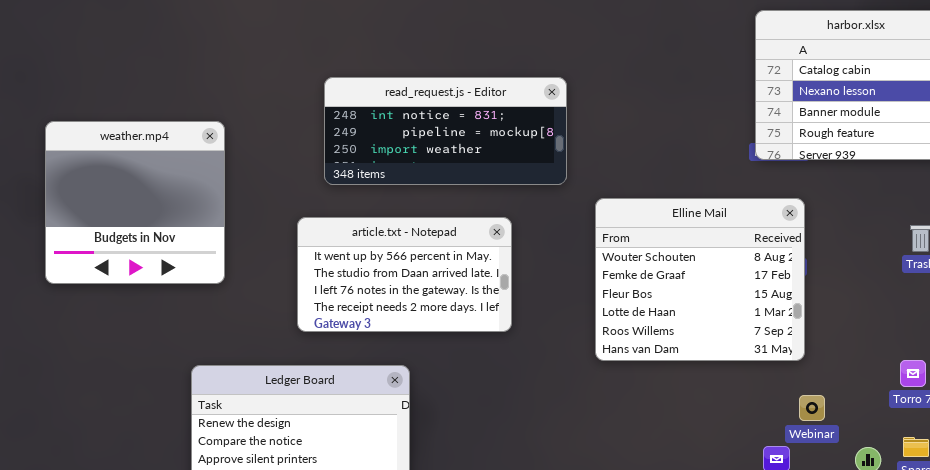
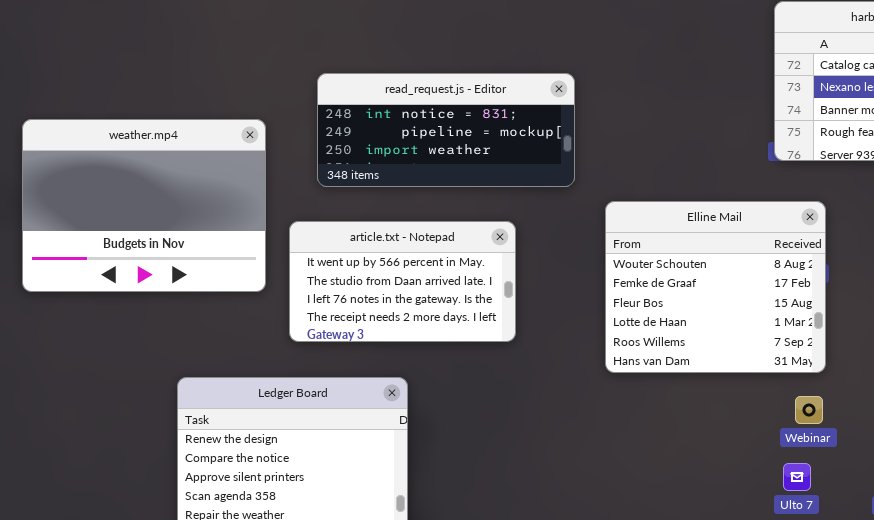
weather.mp4: [45,121,225,284] -> [22,119,266,292], resized
Webinar: [799,395,825,421] -> [795,396,823,424], moved

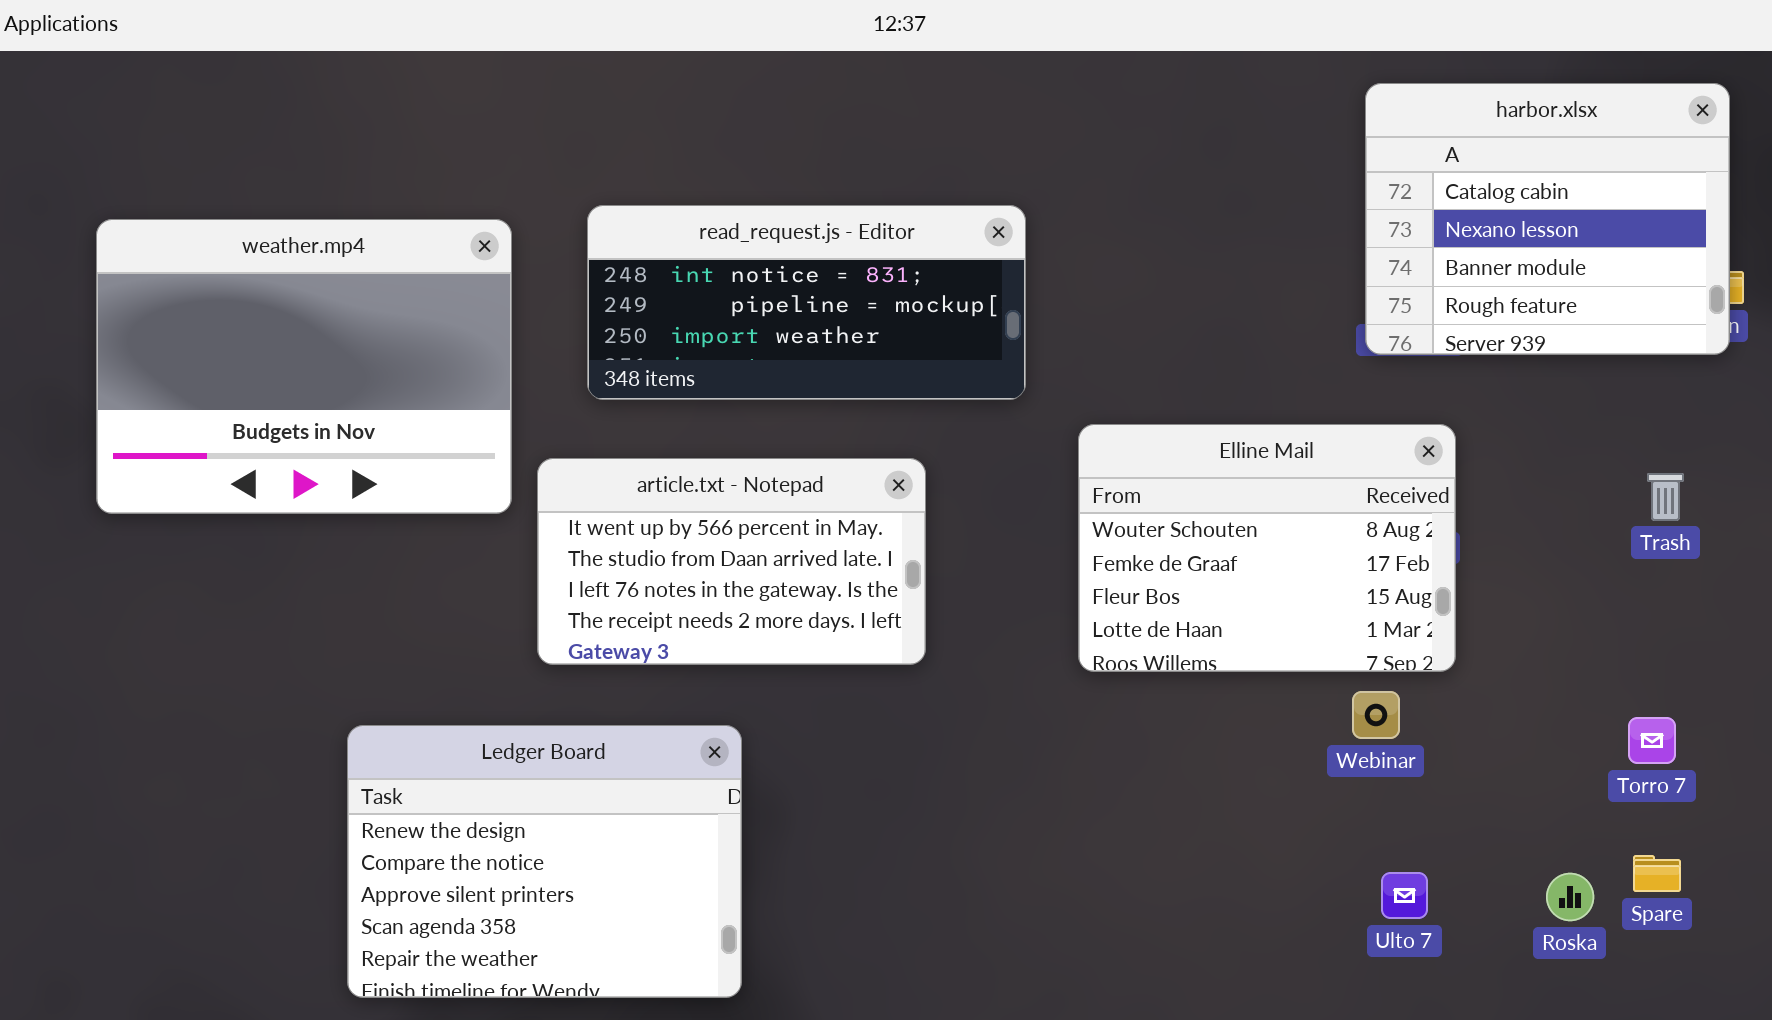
weather.mp4: [22,119,266,292] -> [96,219,512,514], moved
Elline Mail: [605,201,826,373] -> [1078,424,1456,672], resized
Webinar: [795,396,823,424] -> [1352,691,1400,739], moved

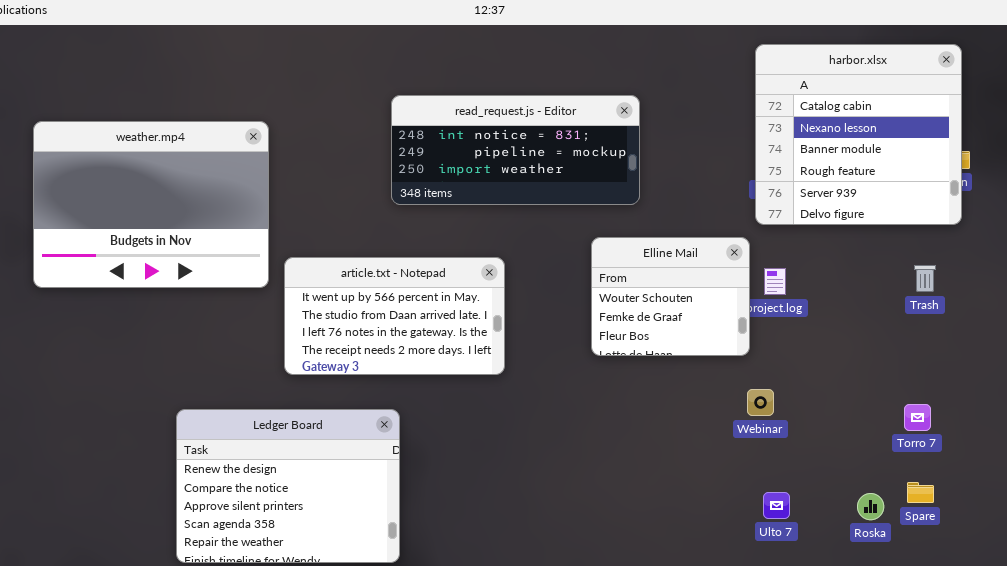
harbor.xlsx: [1365,83,1730,355] -> [755,44,962,225], resized
read_request.js - Editor: [587,205,1026,400] -> [391,95,640,205], moved
Elline Mail: [1078,424,1456,672] -> [591,237,750,356], resized

